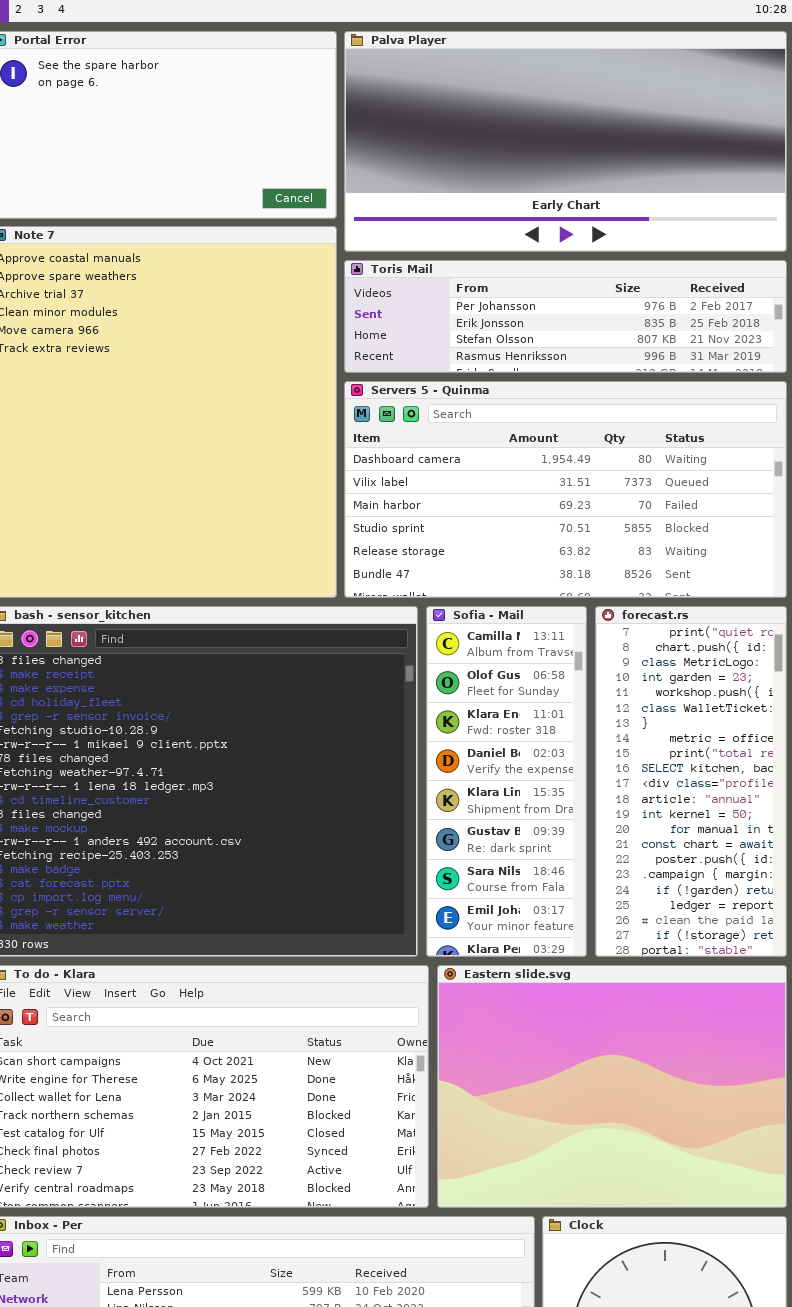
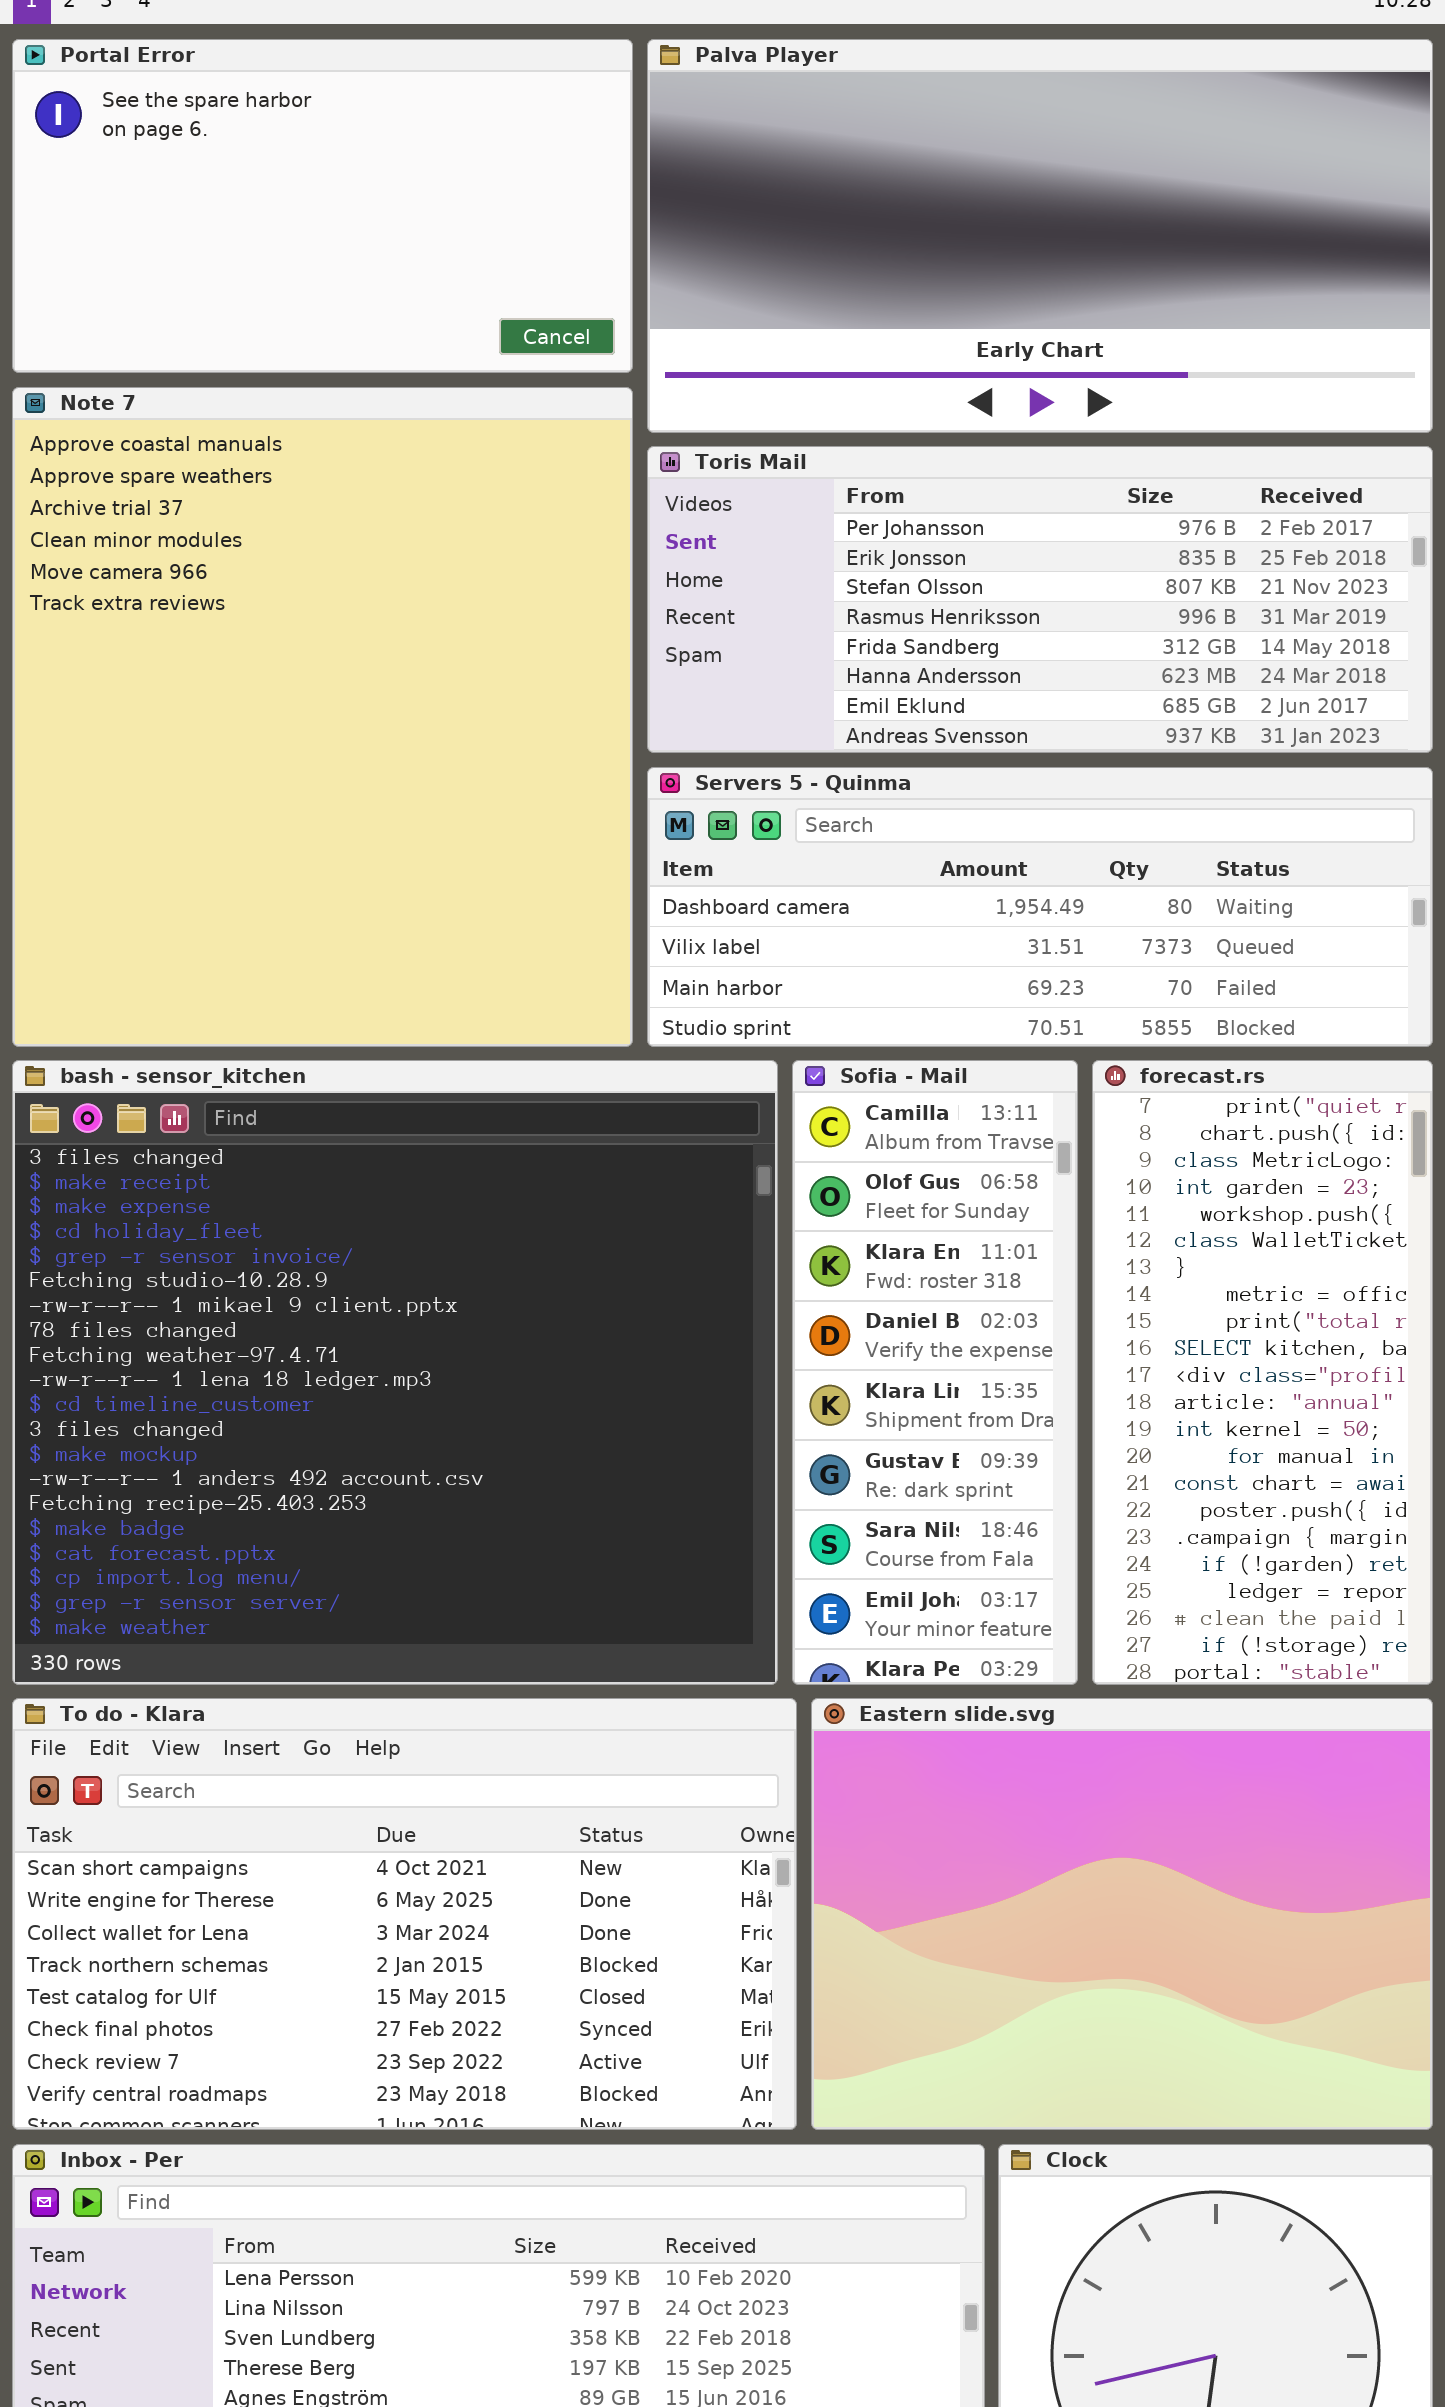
Toris Mail: [344,260,787,373] -> [647,446,1433,753], resized
Servers 5 - Quinma: [344,381,787,598] -> [647,767,1433,1047], resized

